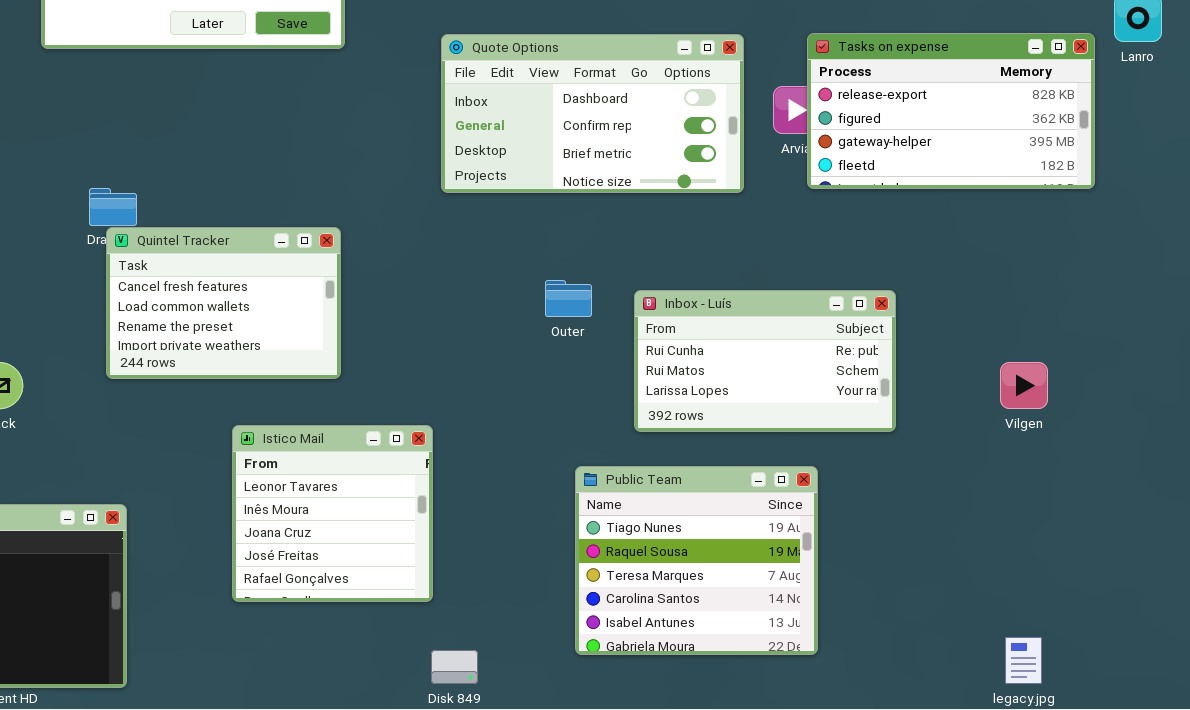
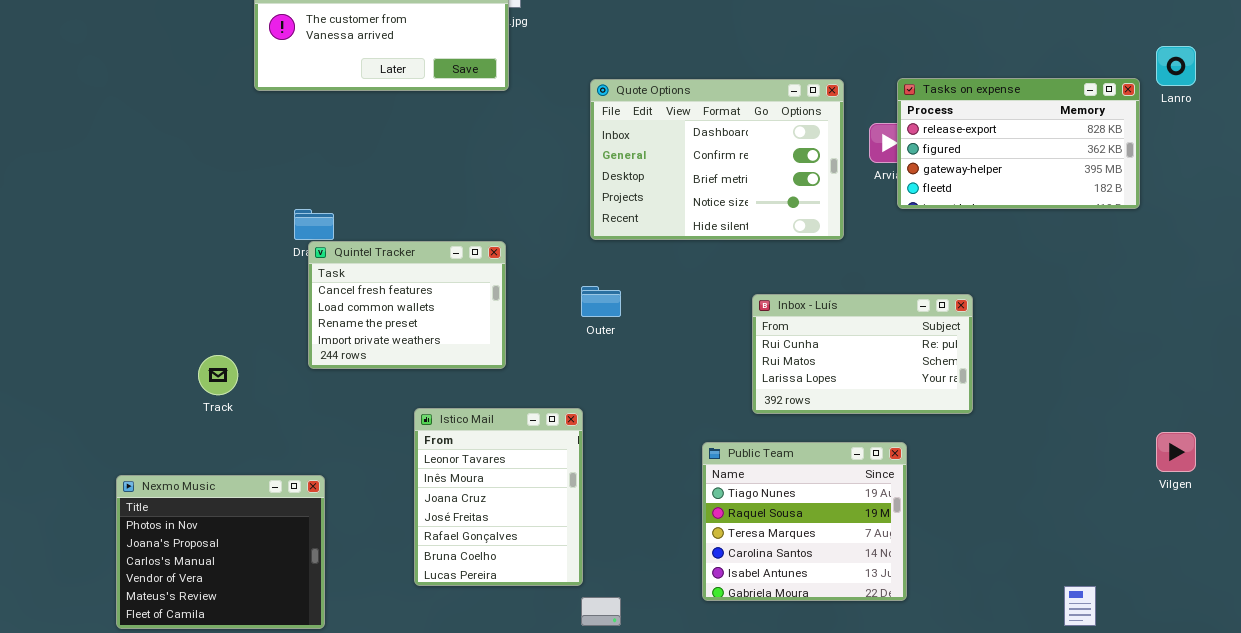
Quote Options: [441,34,744,193] -> [590,79,844,240], resized
Outer: [545,280,592,317] -> [581,286,621,317], moved
Vilgen: [1000,362,1048,409] -> [1156,432,1196,472], moved
Istico Mail: [232,425,433,602] -> [414,408,583,586], resized

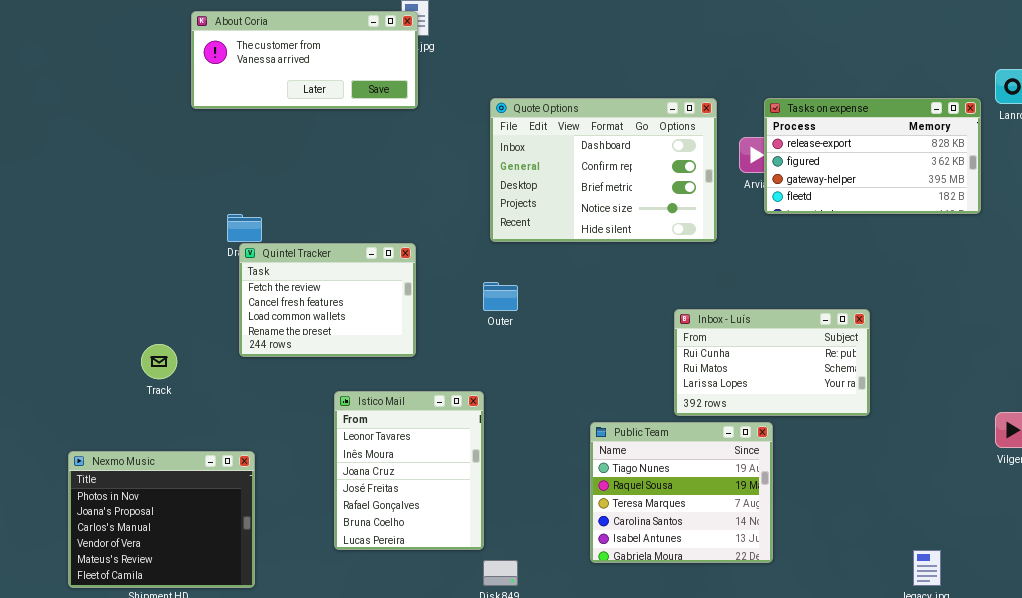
Quintel Tracker: [308,241,506,369] -> [239,243,416,357], scrolled up 1 row
Inbox - Luís: [752,294,973,414] -> [674,309,870,416], moved

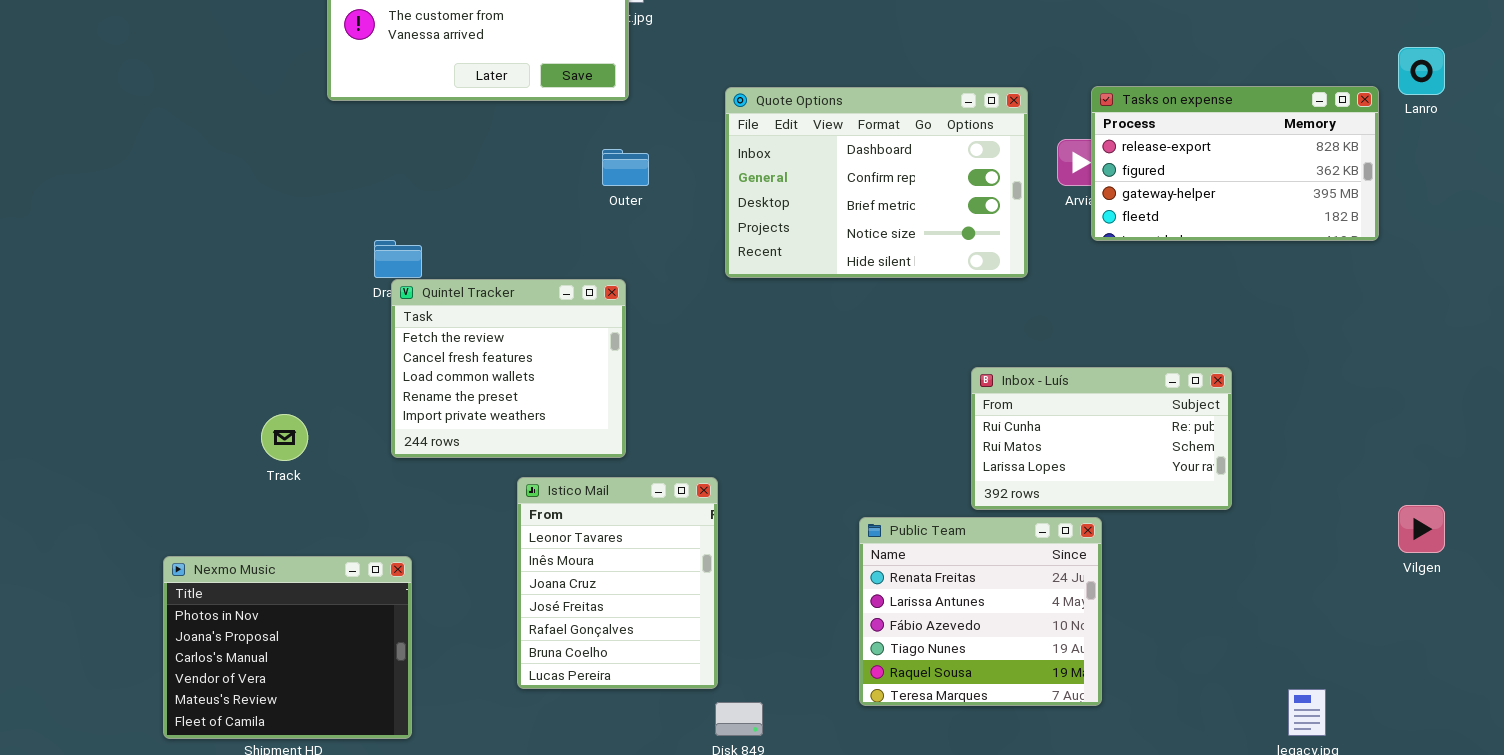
Quintel Tracker: [239,243,416,357] -> [391,279,626,458], resized
Outer: [483,282,518,311] -> [602,149,649,186], moved
Public Team: [590,422,773,563] -> [859,517,1102,706], scrolled up 3 rows

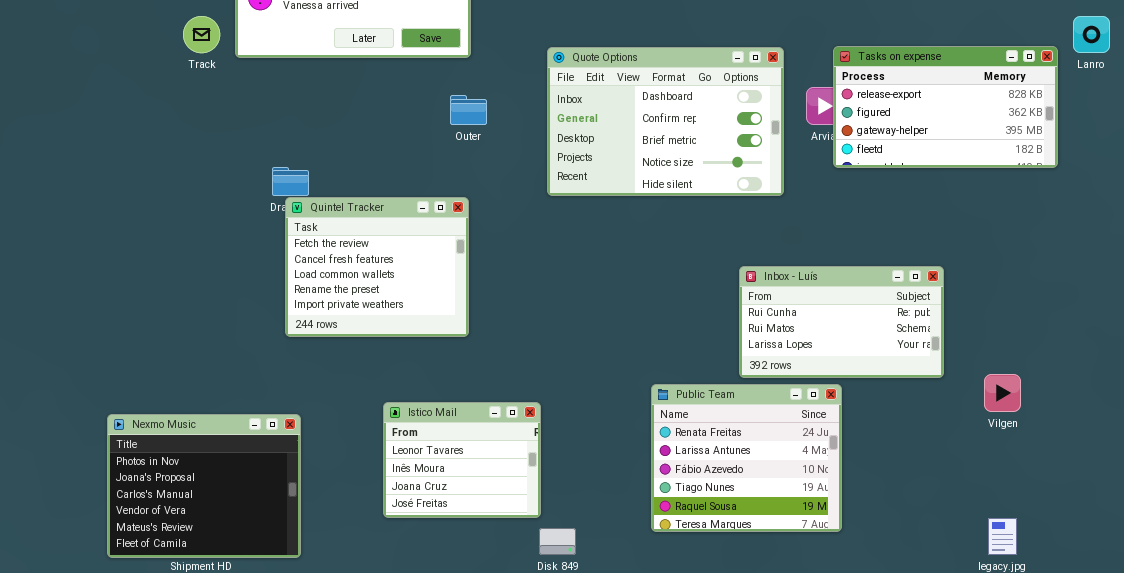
Track: [261,414,308,461] -> [183,16,220,53], moved
Istico Mail: [517,477,718,689] -> [383,402,541,518], resized
Vilgen: [1398,505,1445,553] -> [984,374,1021,412], moved

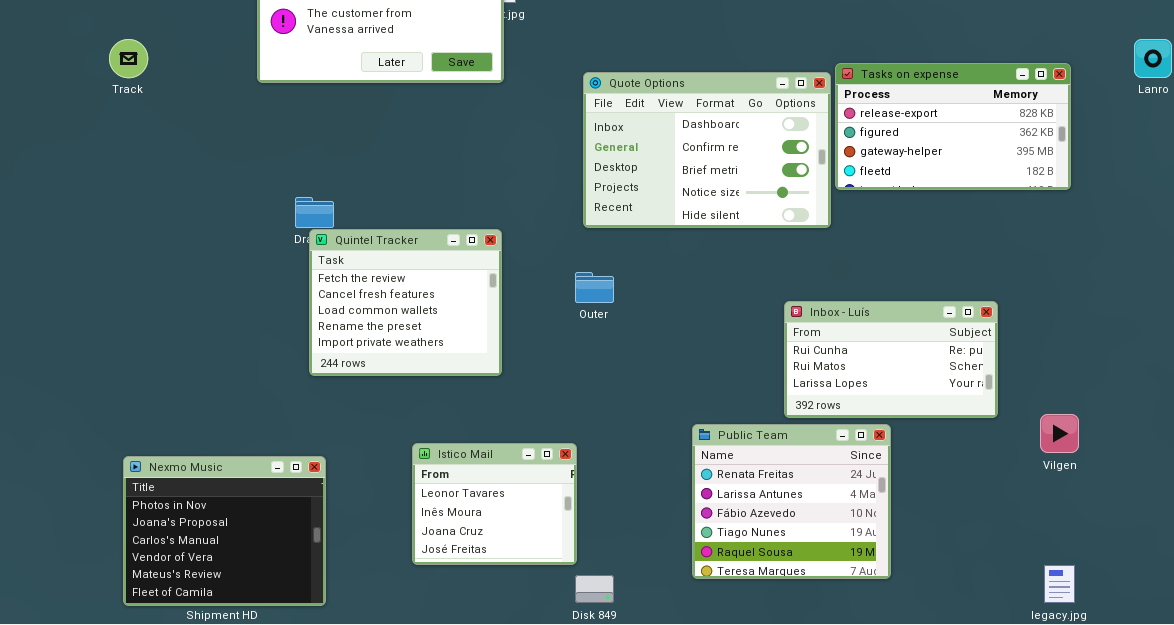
Track: [183,16,220,53] -> [109,39,148,78], moved
Tasks on expense: [833,46,1058,168] -> [835,63,1071,190], moved
Outer: [450,95,487,125] -> [575,272,614,303], moved

